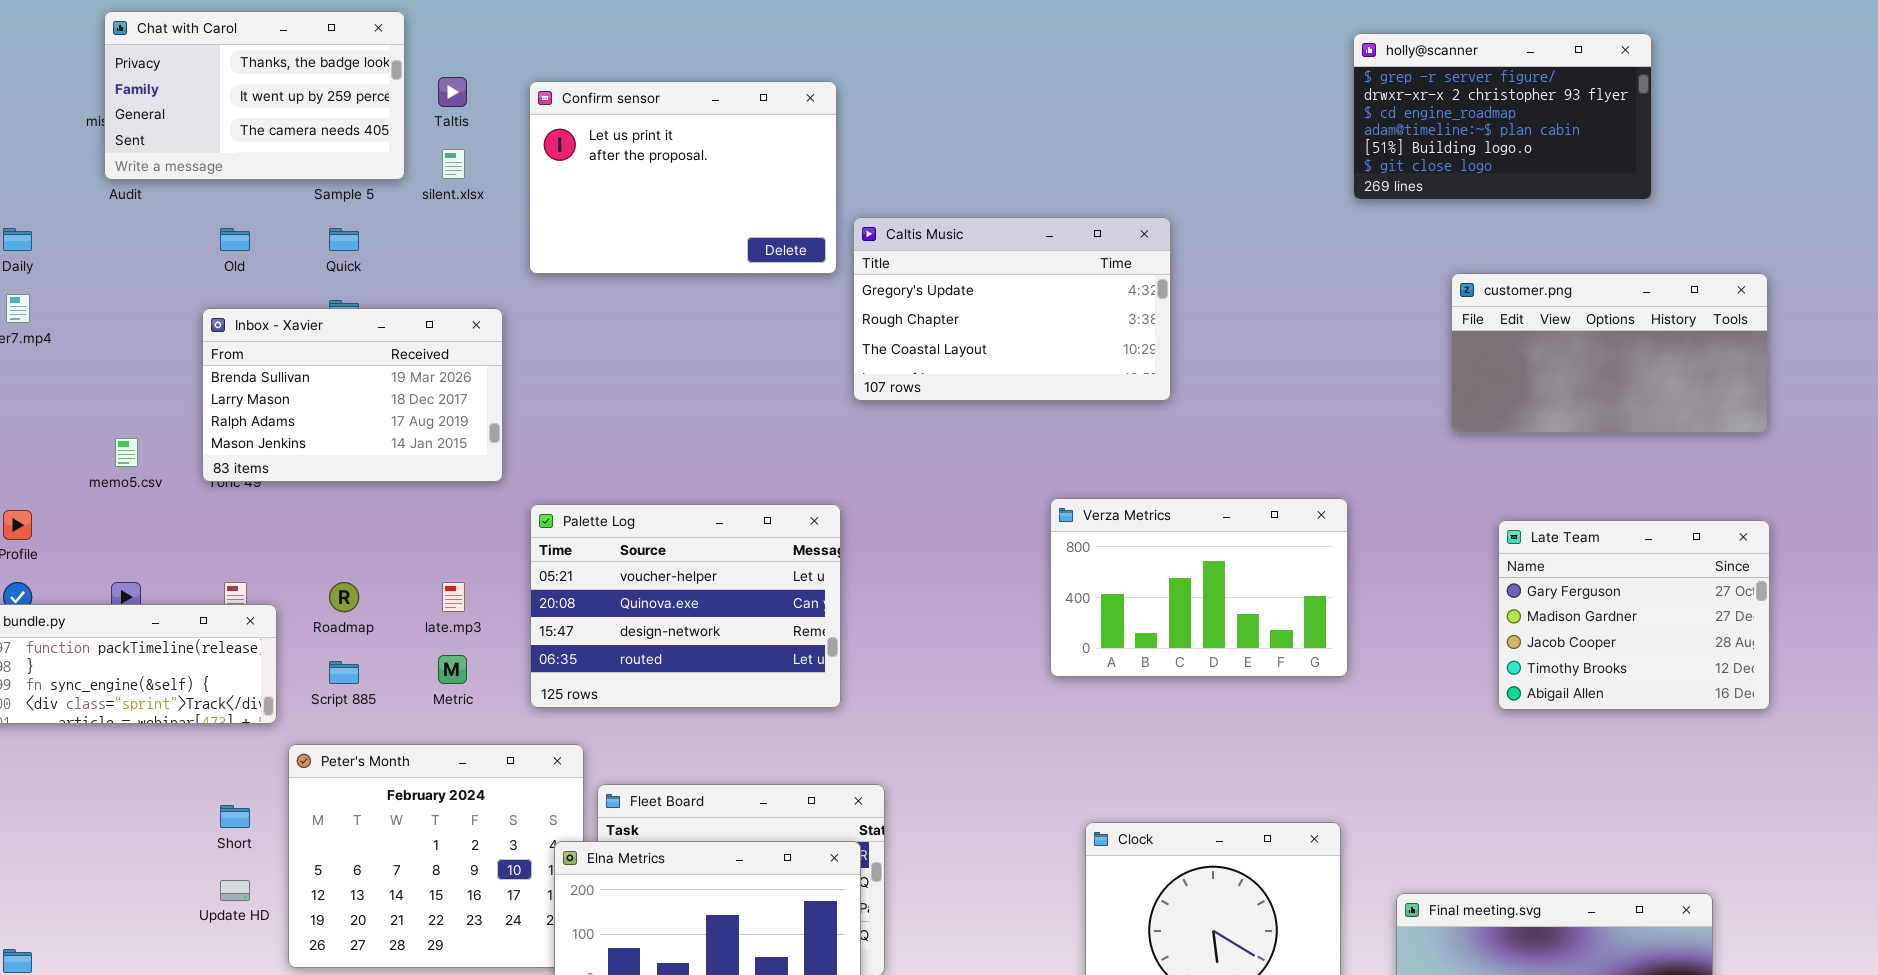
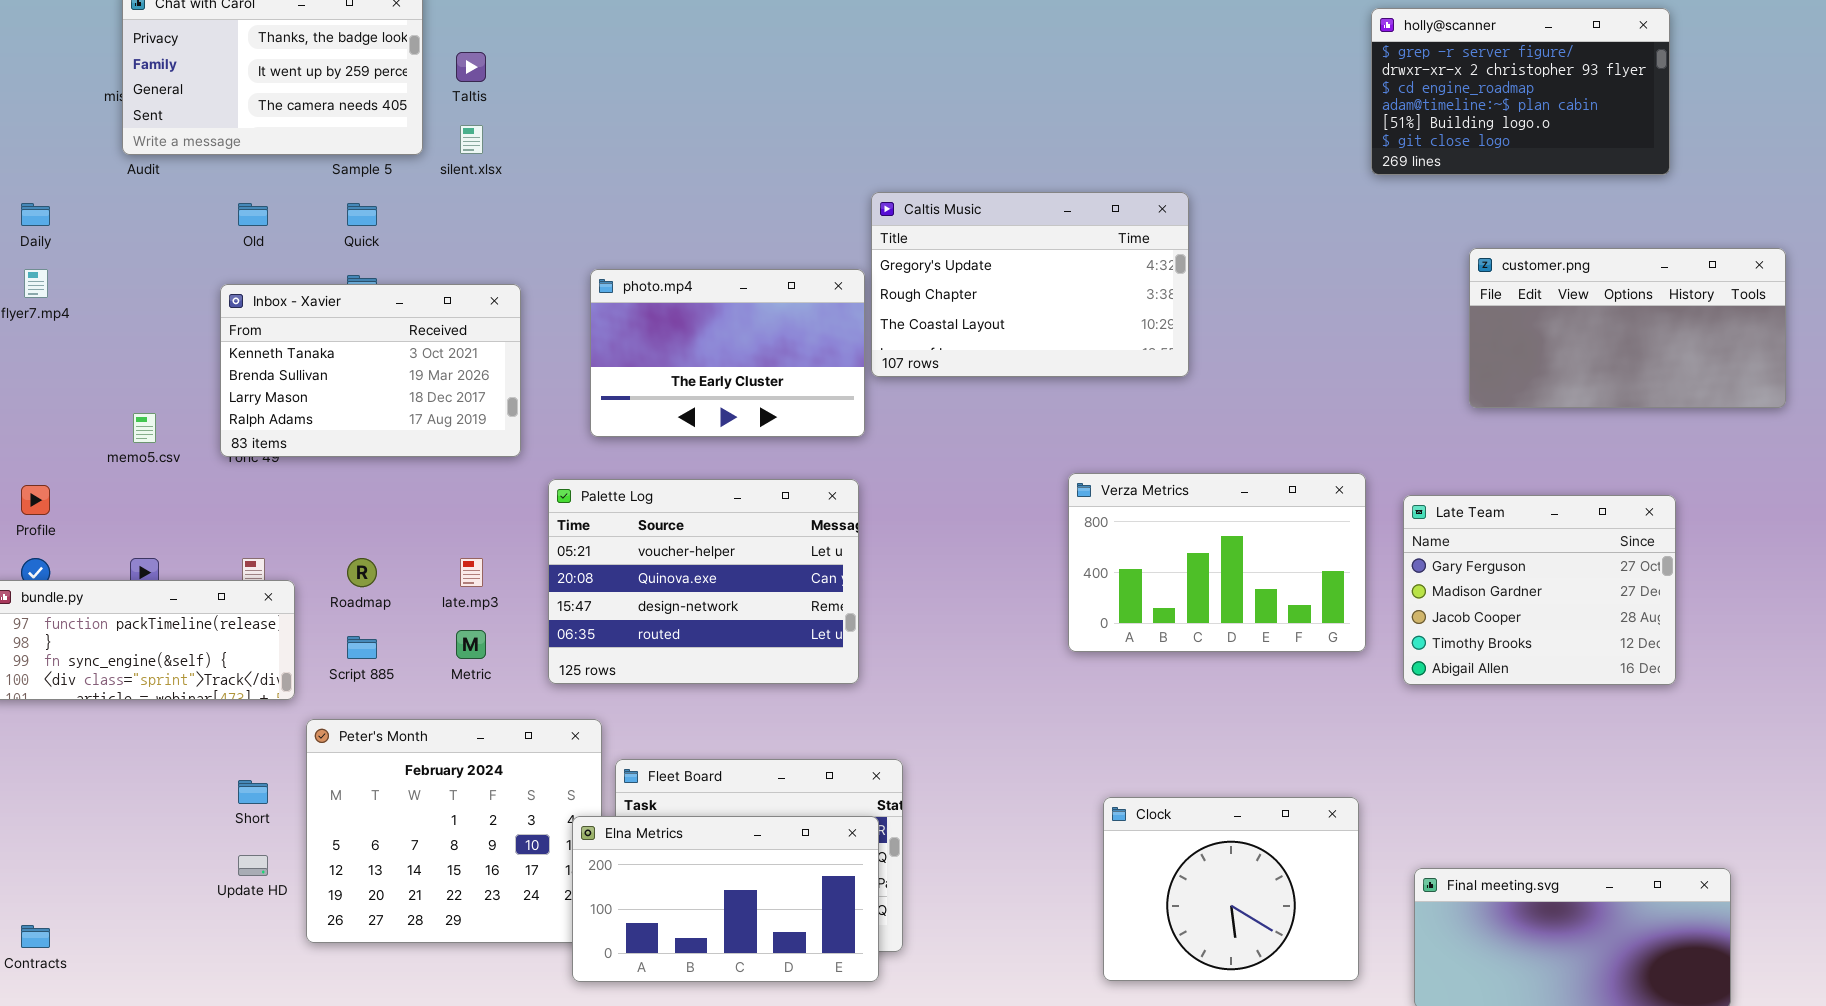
Confirm sensor: [529,81,837,274] -> none, closed
photo.mp4: none -> [590,269,865,437], opened
Inbox - Xavier: [202,308,503,482] -> [220,284,521,457], scrolled up 1 row
Late Team: [1498,520,1770,710] -> [1403,495,1676,685], moved

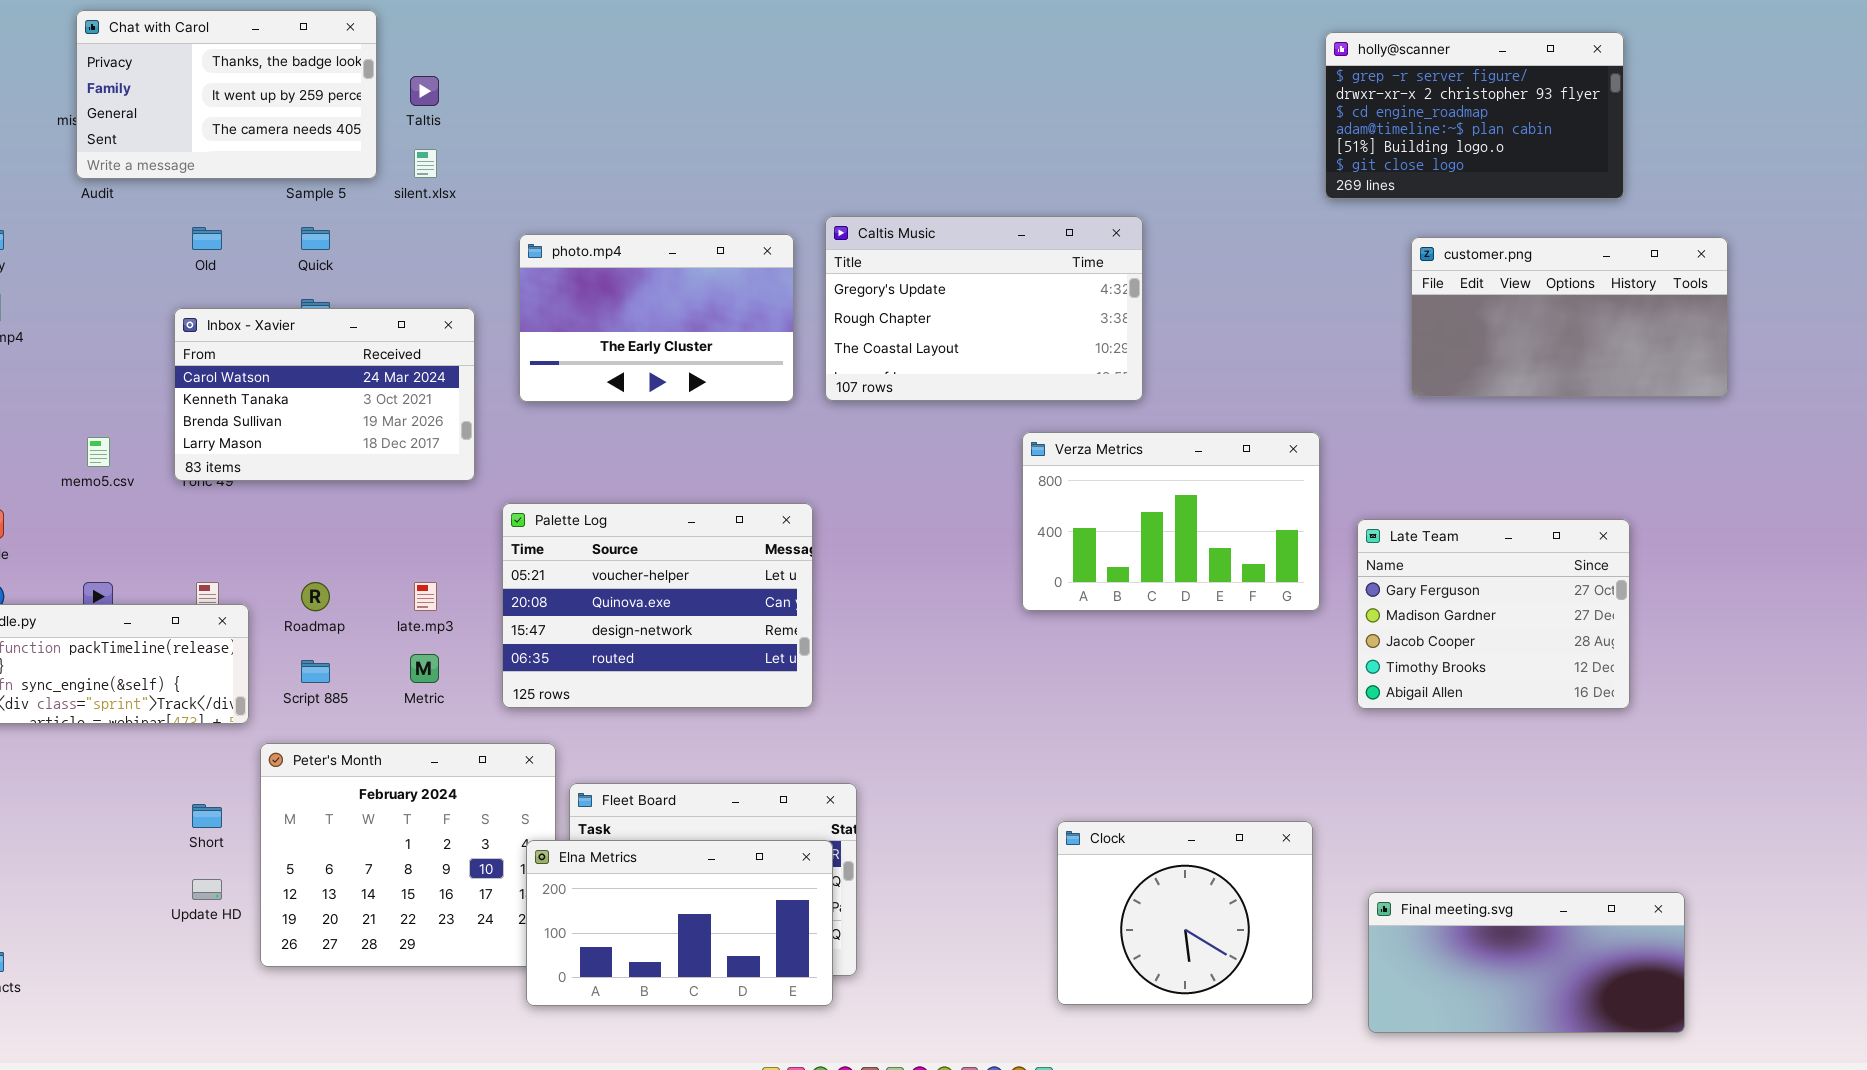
customer.png: [1469,248,1786,408] -> [1411,237,1728,397], moved
photo.mp4: [590,269,865,437] -> [519,234,794,402], moved
Inbox - Xavier: [220,284,521,457] -> [174,308,475,481], scrolled up 1 row
Verza Metrics: [1068,473,1366,652] -> [1022,432,1320,611], moved

